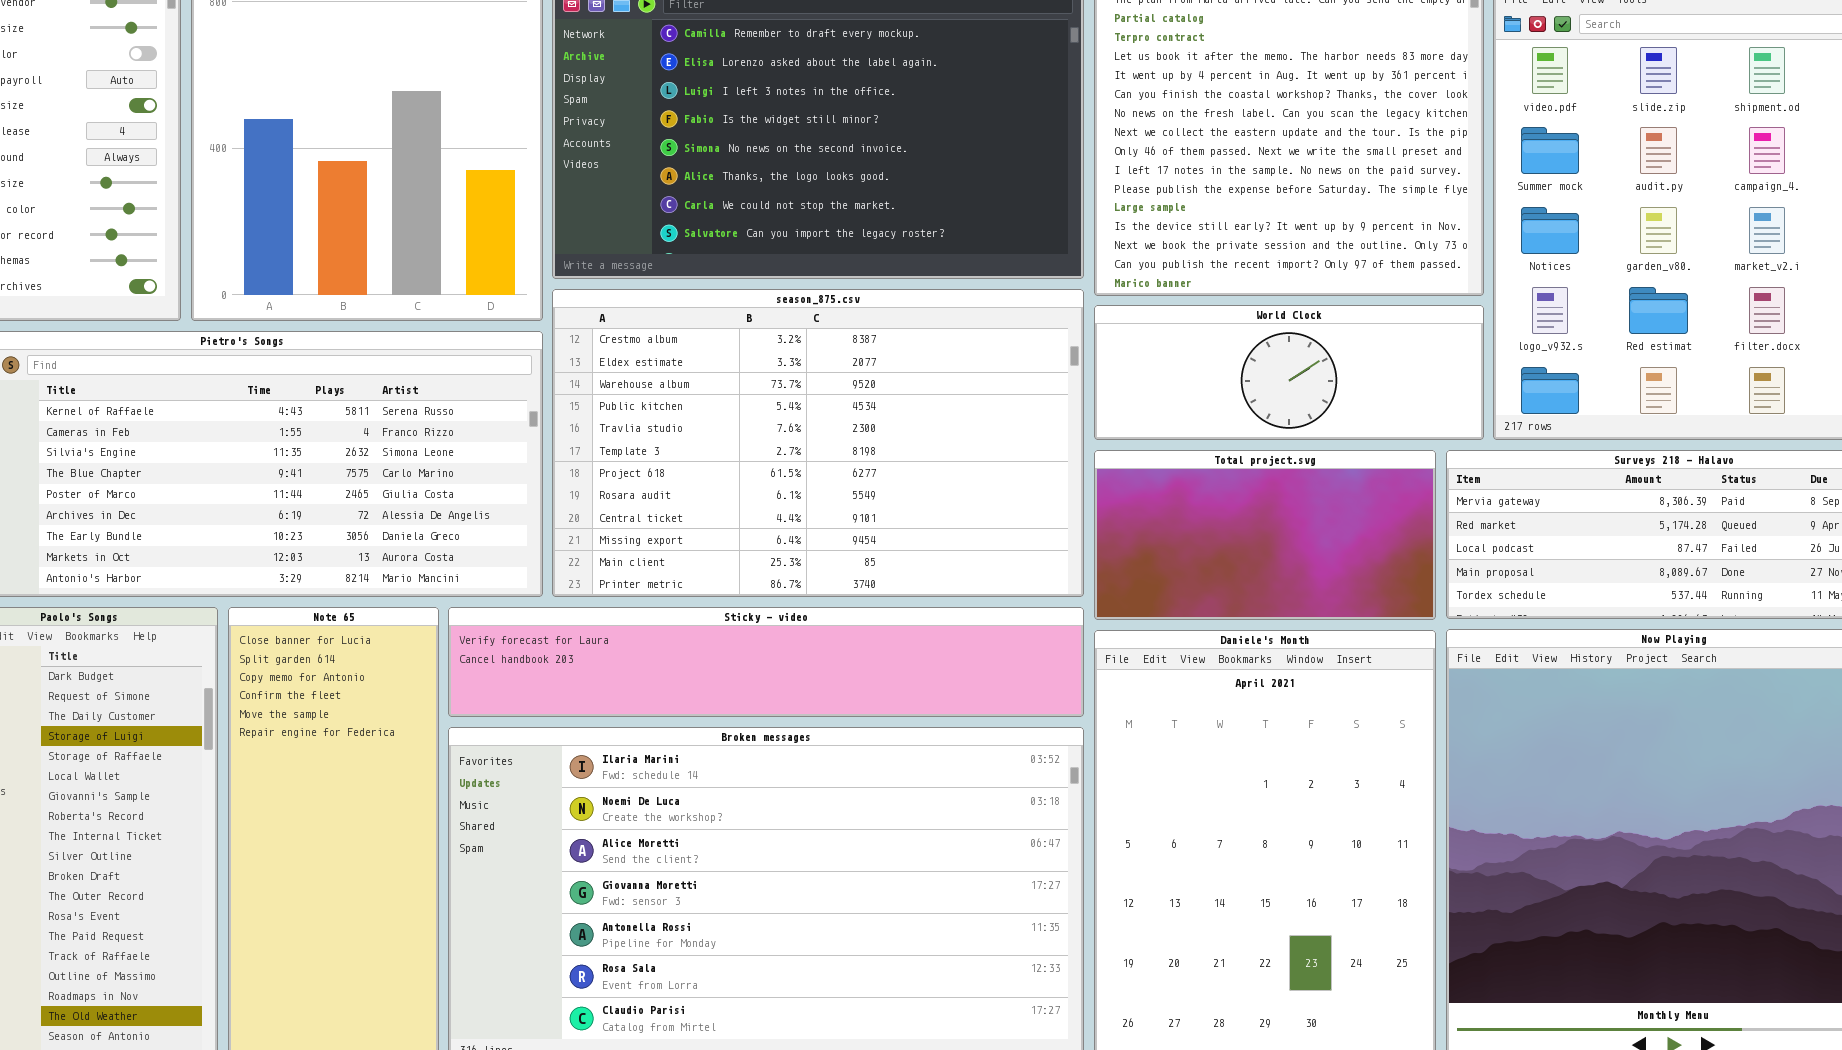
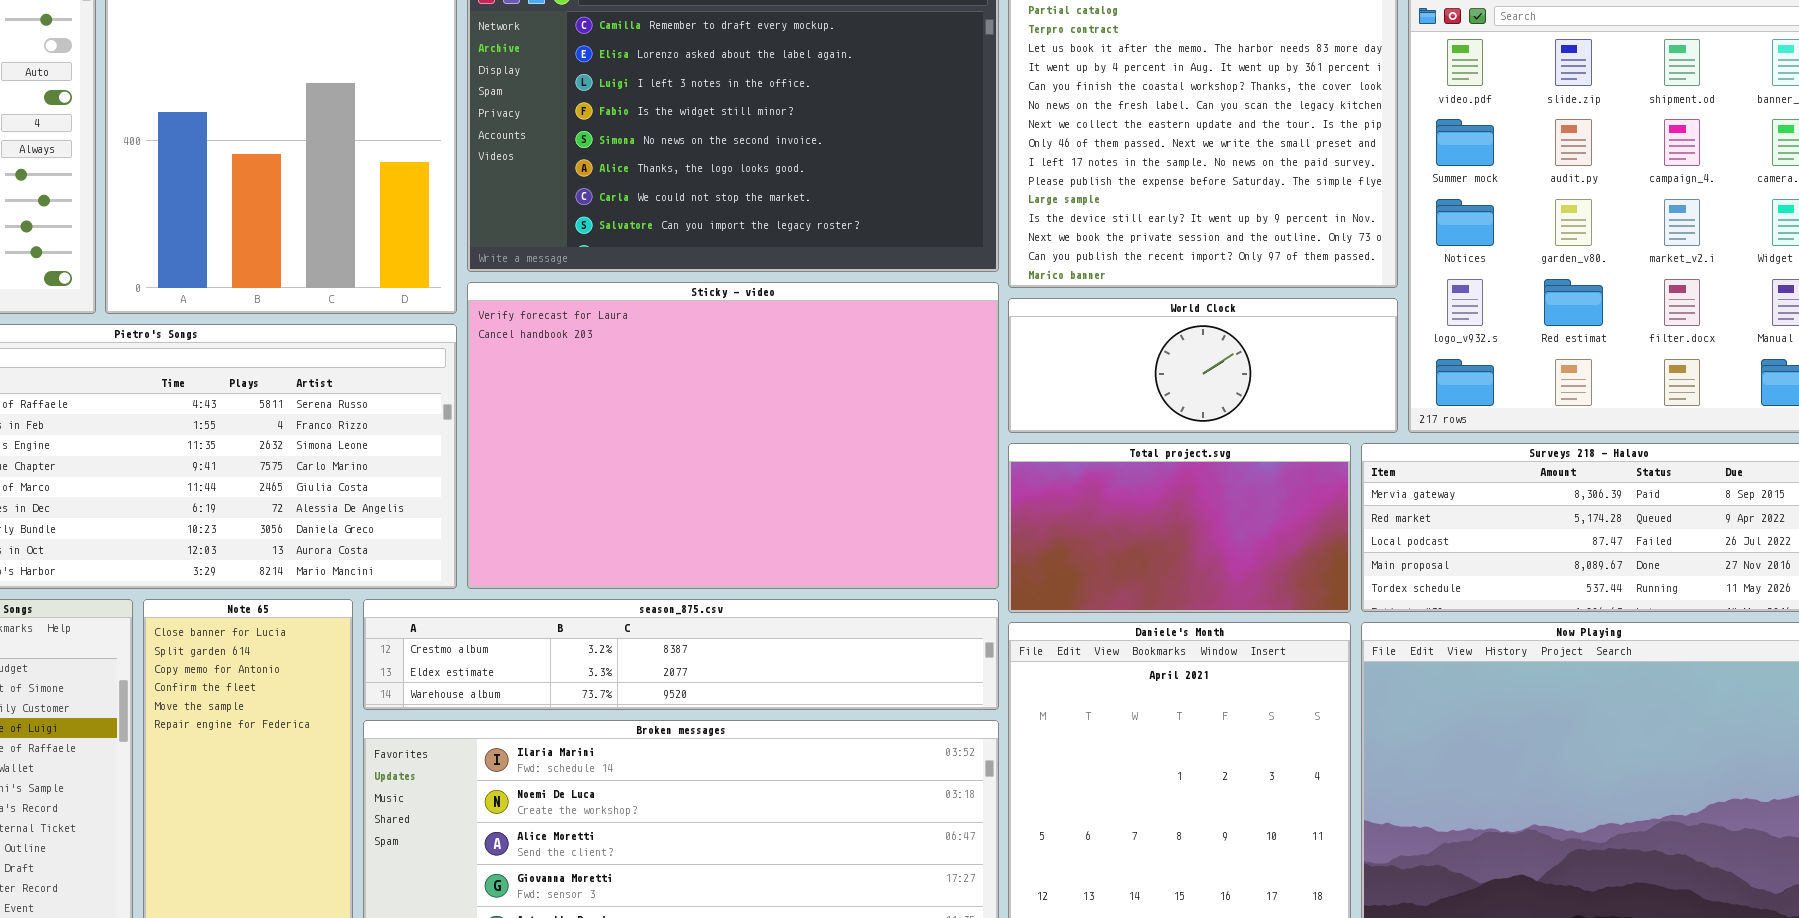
season_875.csv: [552,289,1084,597] -> [363,599,999,710], moved, resized
Sticky - video: [448,607,1084,717] -> [467,282,999,589], moved, resized

